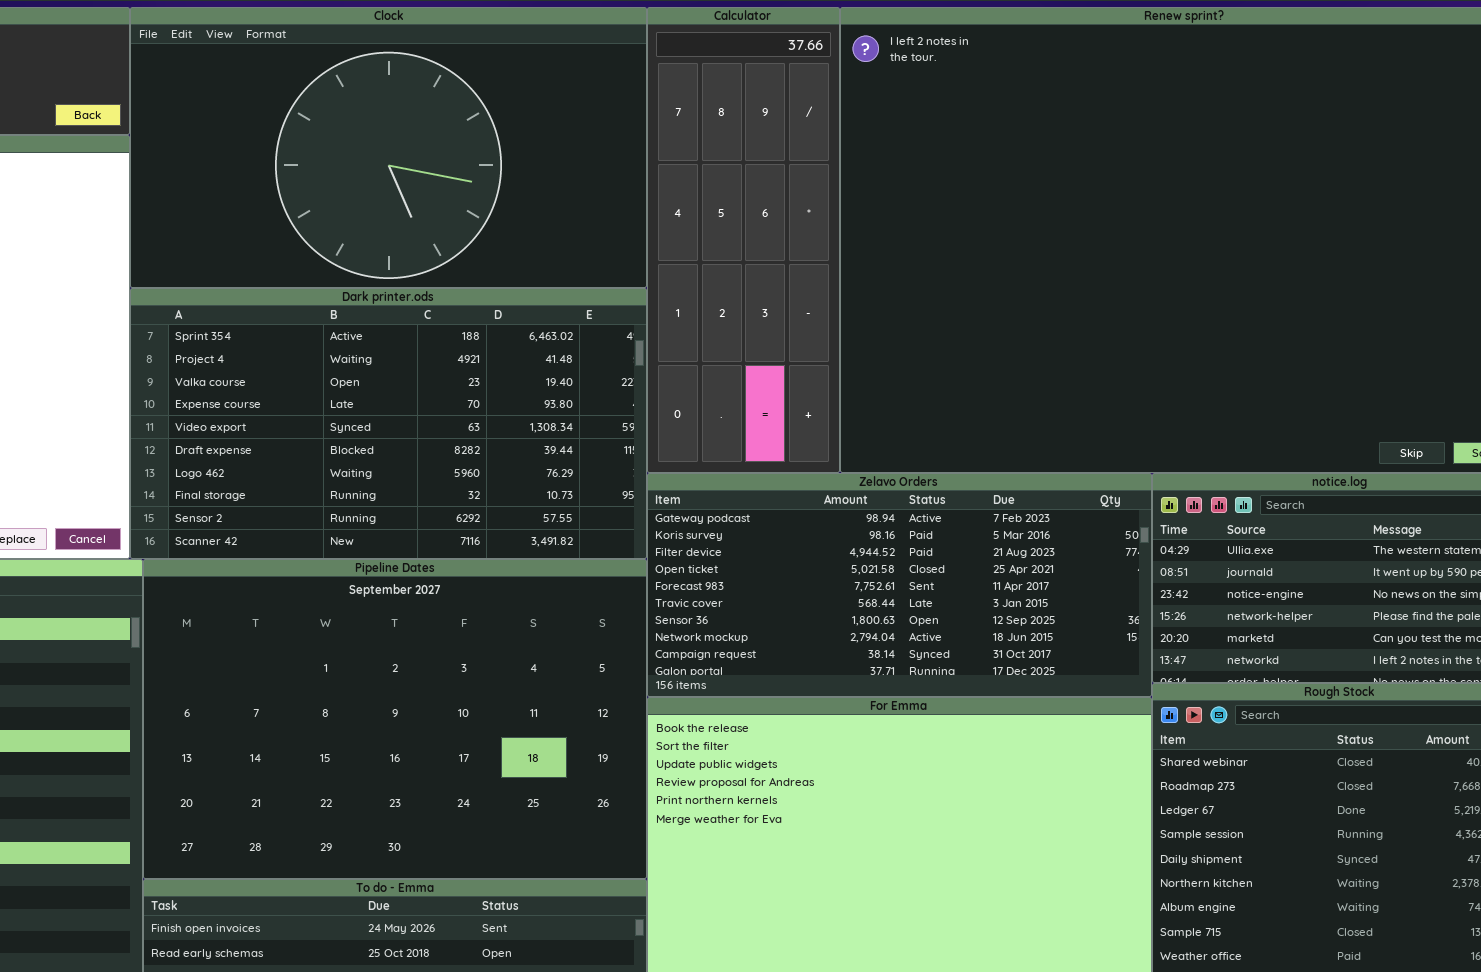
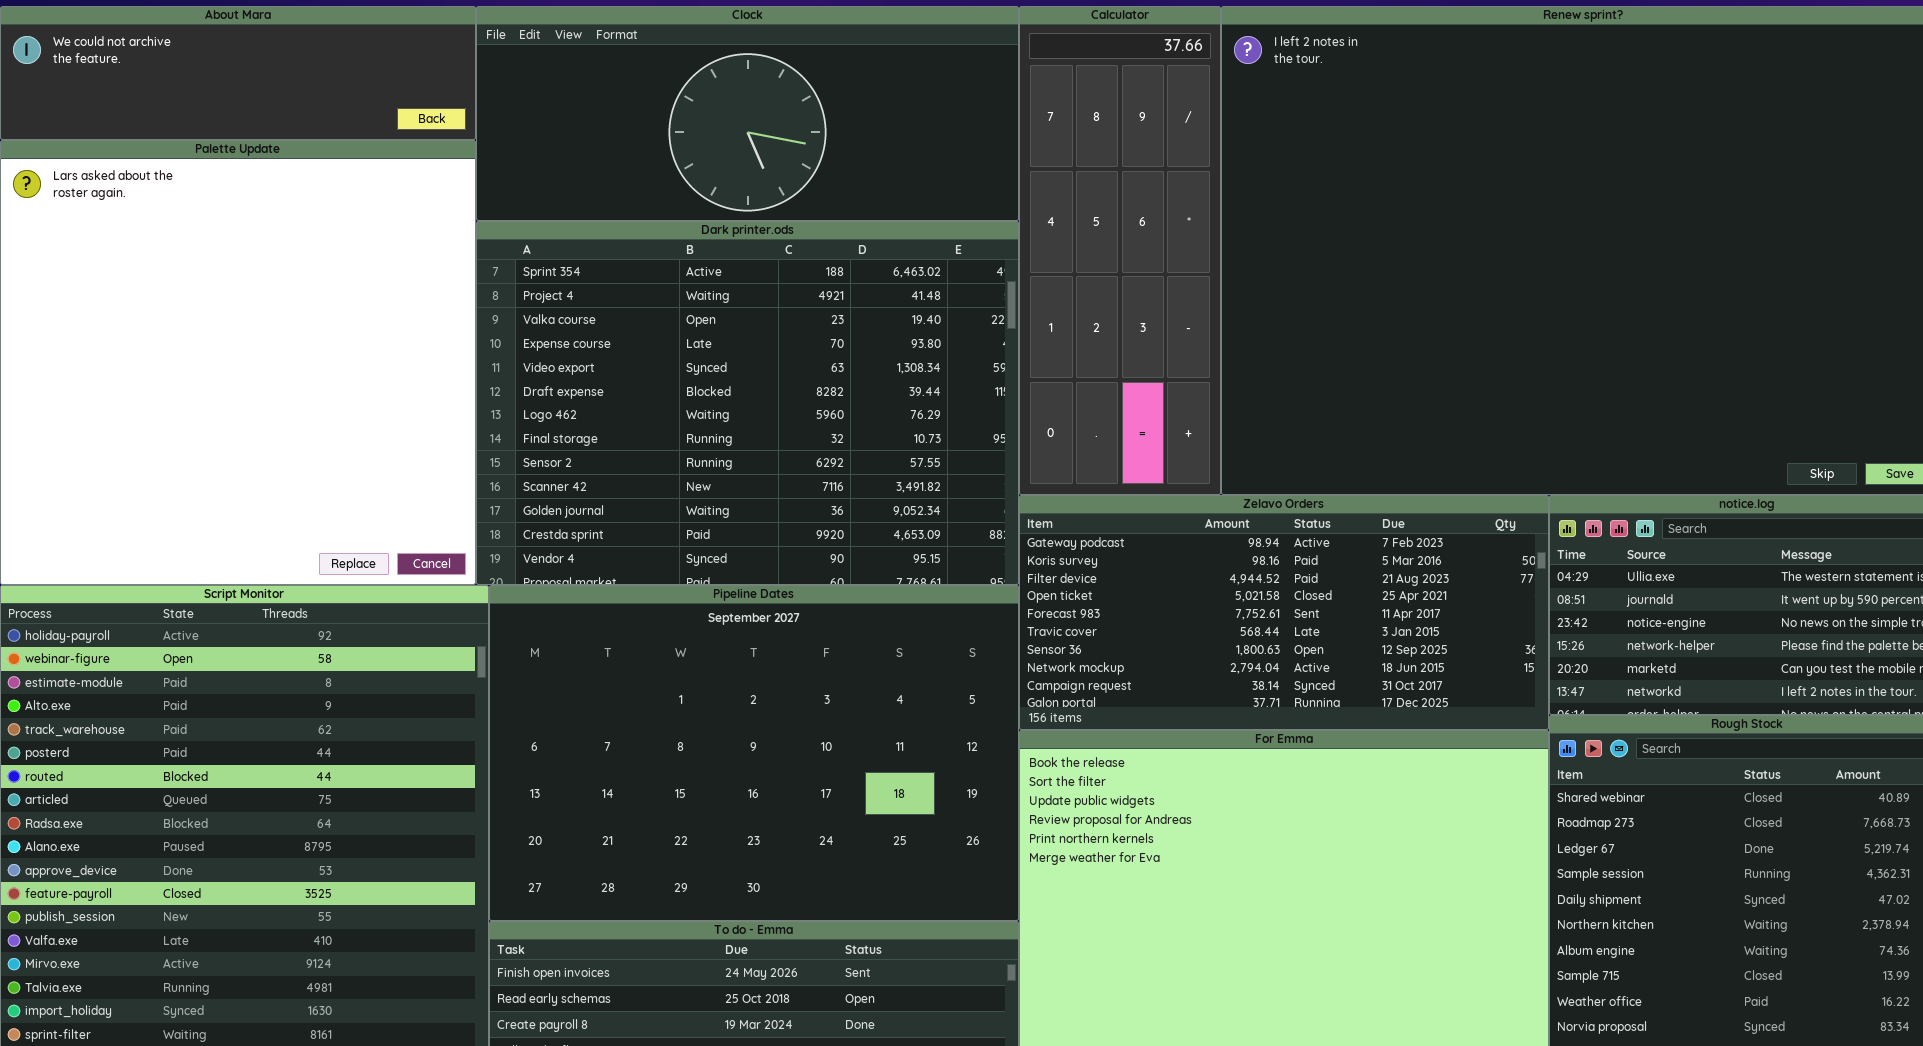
Clock: [130,7,647,288] -> [476,6,1019,221], resized
Dark printer.ods: [130,288,647,559] -> [476,221,1019,585], resized

